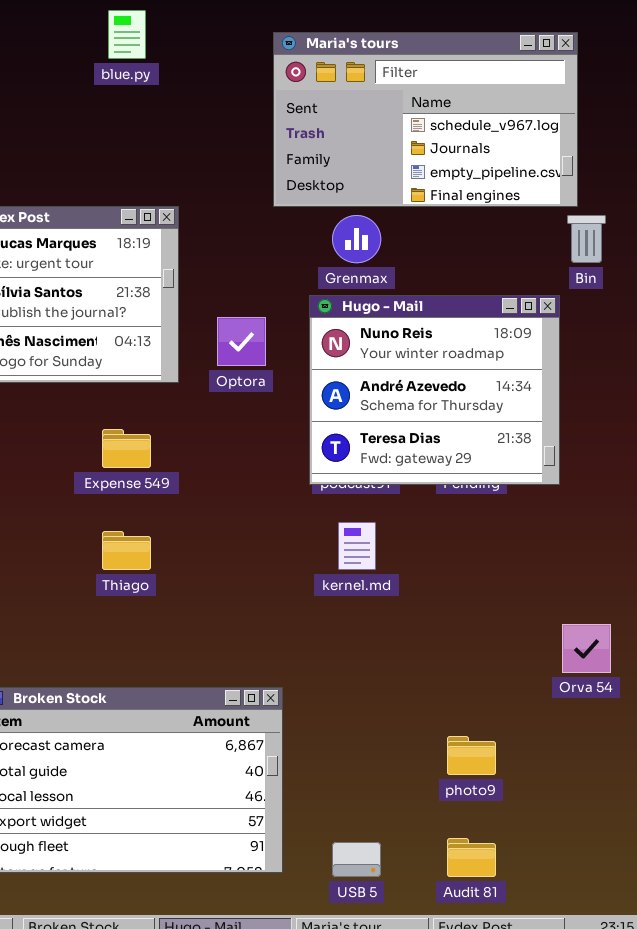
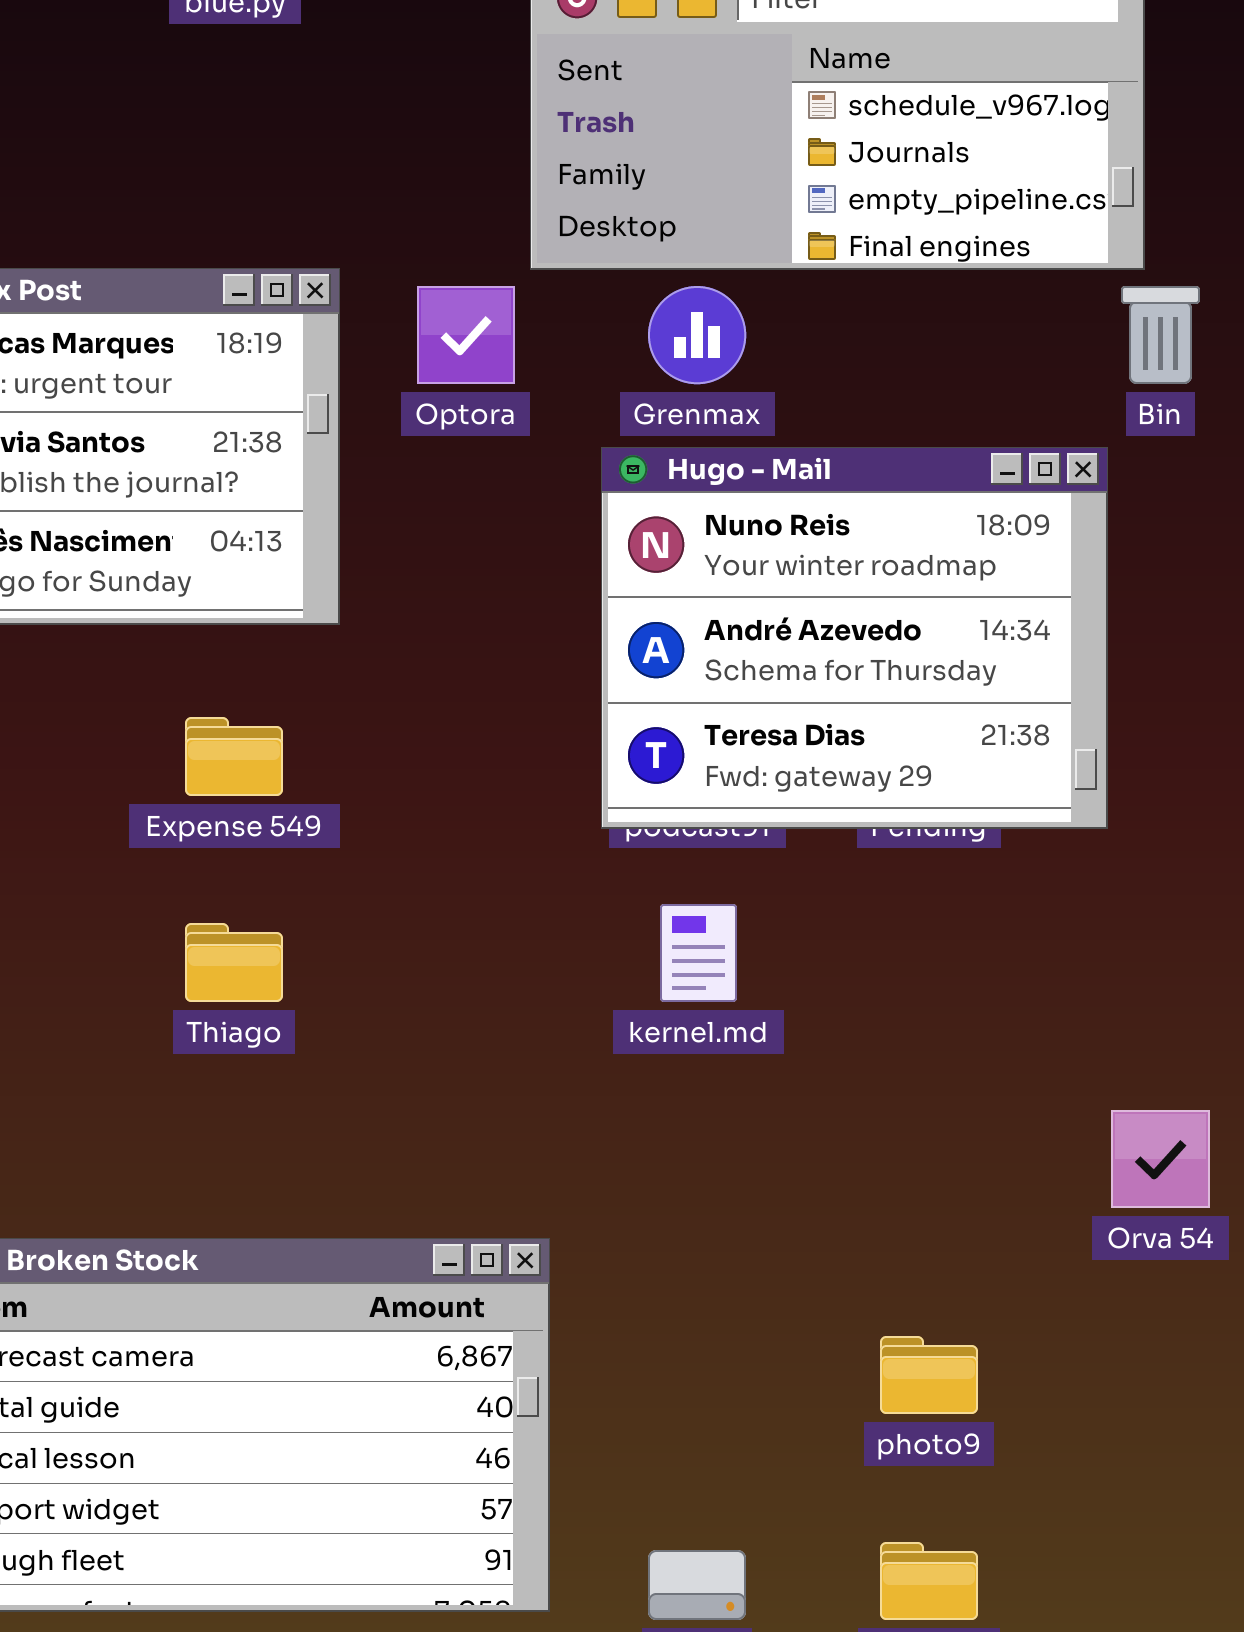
Optora: [217,317,266,366] -> [417,286,515,384], moved

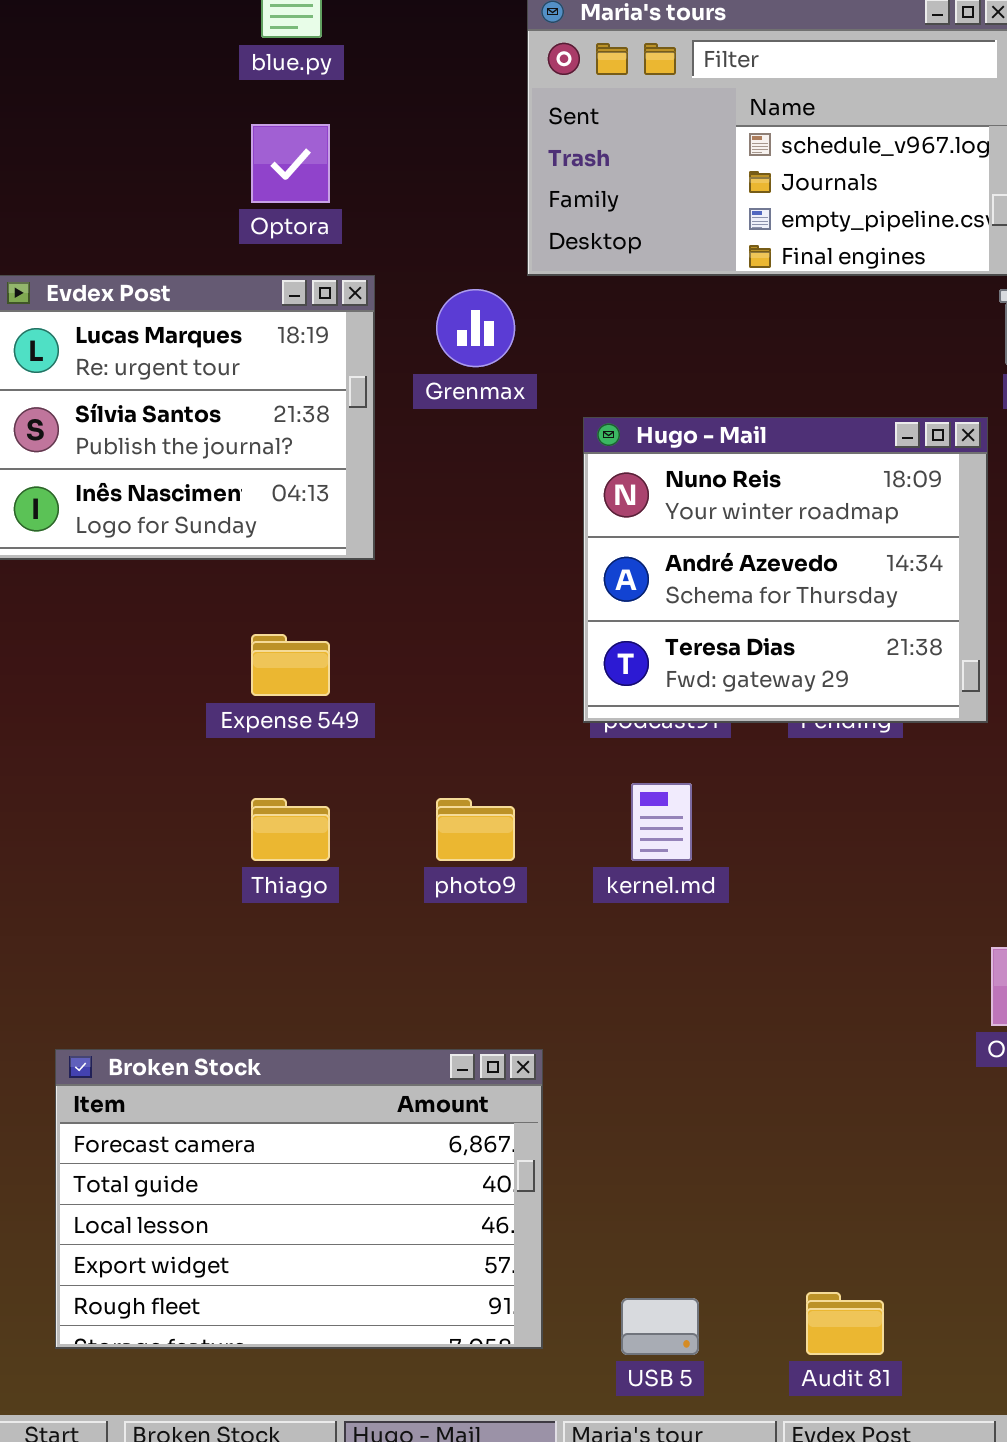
Optora: [417,286,515,384] -> [251,124,330,203], moved
Grenmax: [648,286,746,384] -> [436,289,515,367], moved
photo9: [880,1336,978,1414] -> [436,798,515,861], moved

